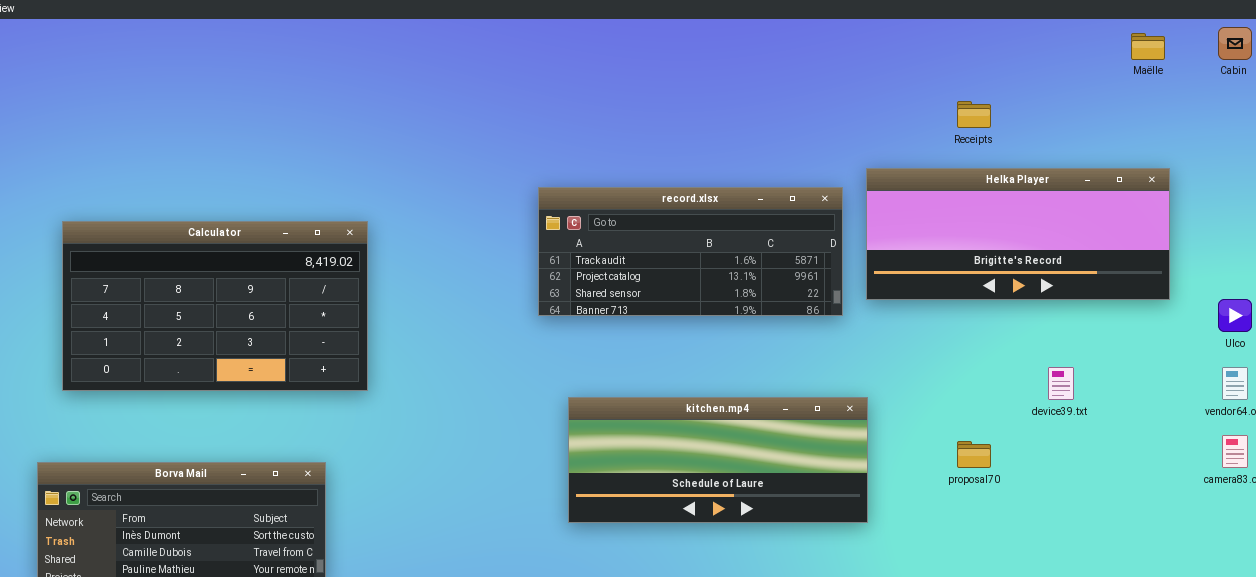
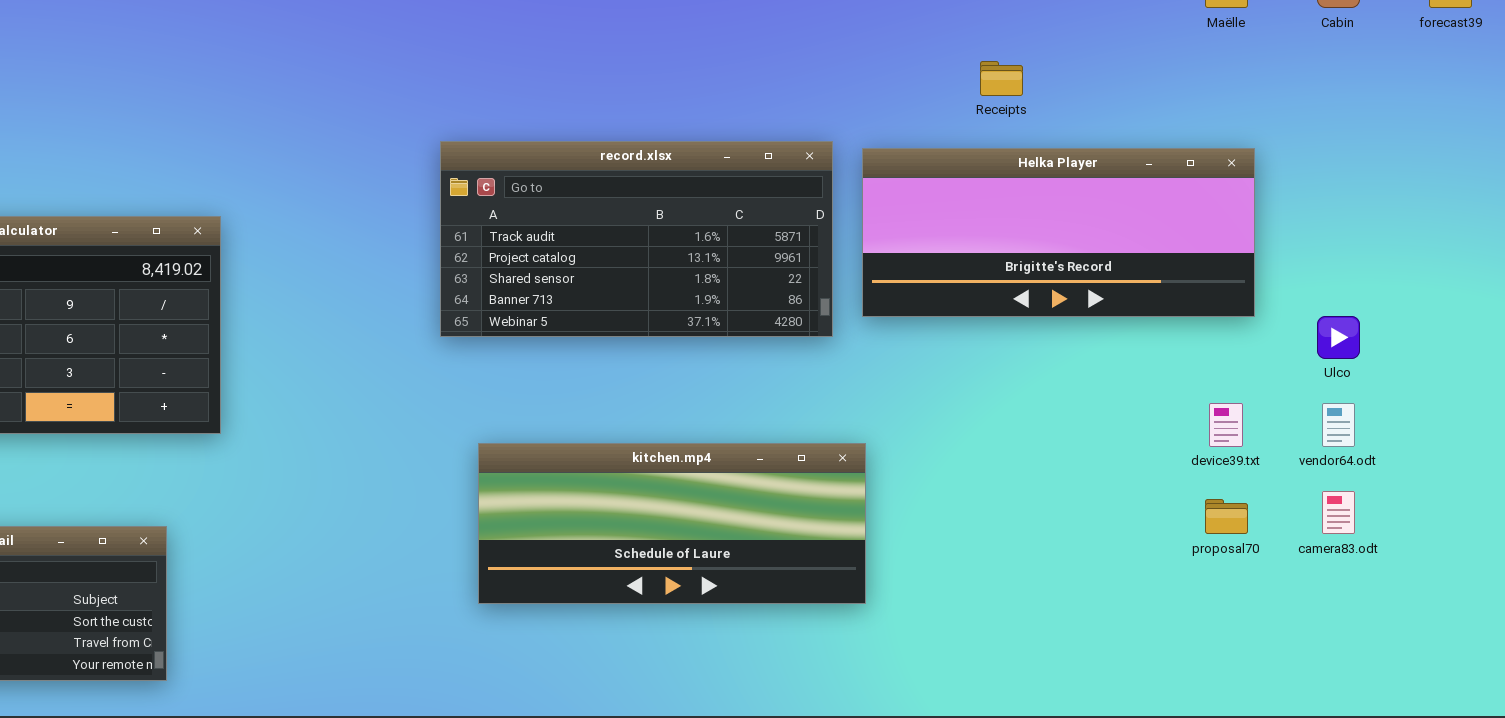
record.xlsx: [538,187,843,316] -> [440,141,833,337], resized
device39.txt: [1048,367,1074,400] -> [1209,403,1243,447], moved
proposal70: [957,441,991,468] -> [1205,499,1248,534], moved

